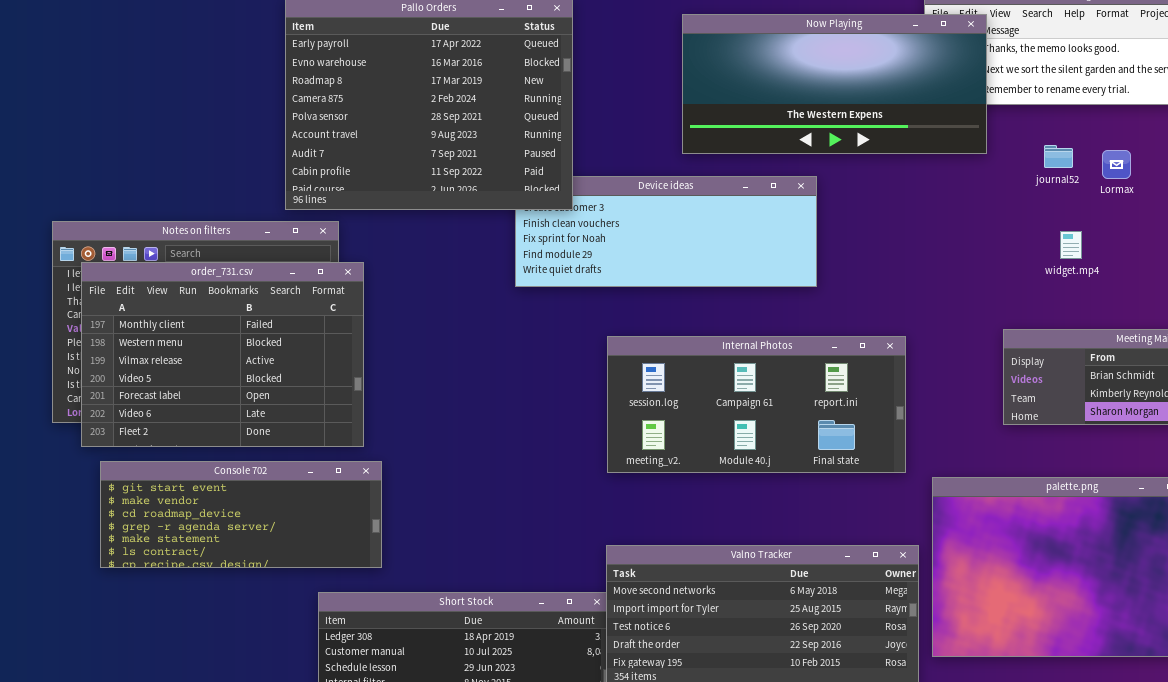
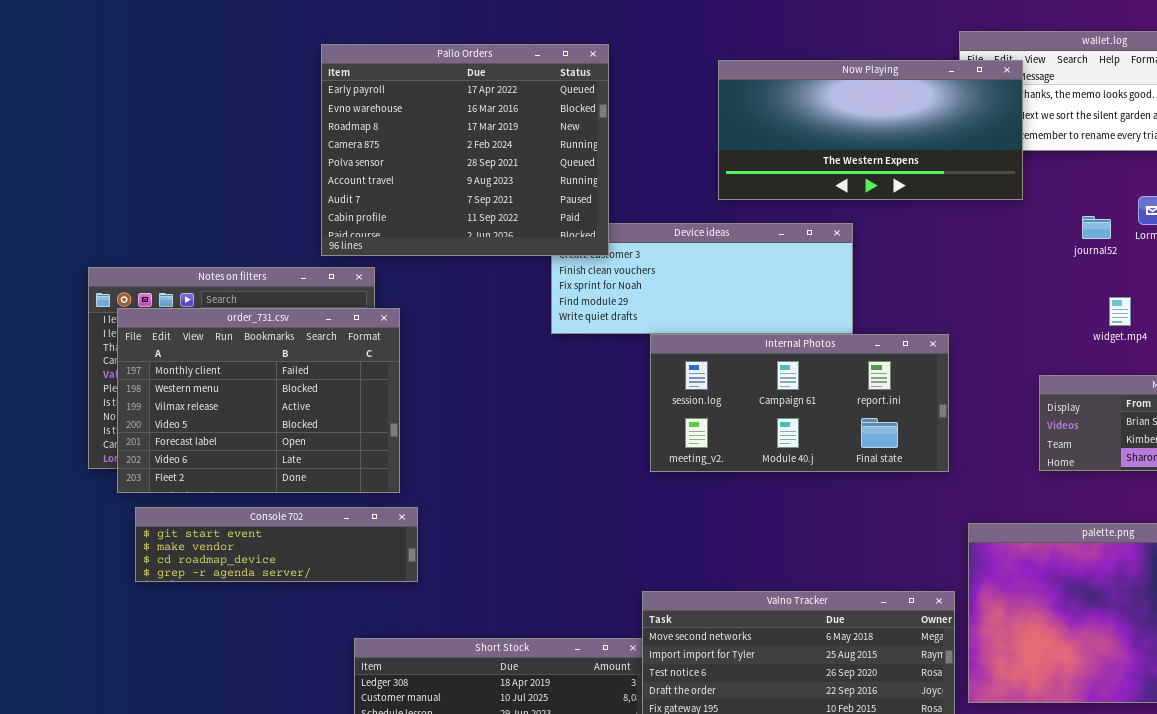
journal52: [1044,145,1073,168] -> [1082,216,1111,239], moved
widget.mp4: [1060,231,1082,259] -> [1109,297,1131,326], moved
Internal Photos: [607,336,906,473] -> [650,334,949,472], moved
Console 702: [100,461,382,568] -> [135,507,418,582], resized

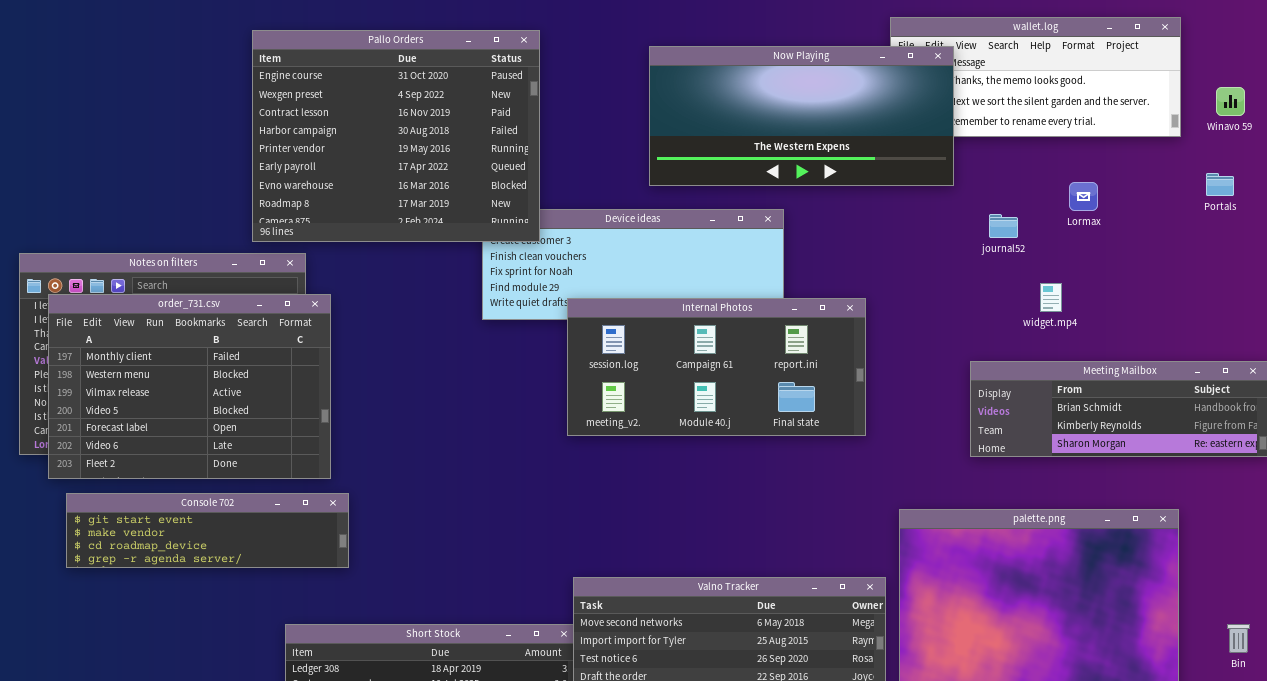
Pallo Orders: [321,44,609,256] -> [252,30,540,242], scrolled up 5 rows
journal52: [1082,216,1111,239] -> [989,214,1018,238], moved
Internal Photos: [650,334,949,472] -> [567,298,866,436], moved

